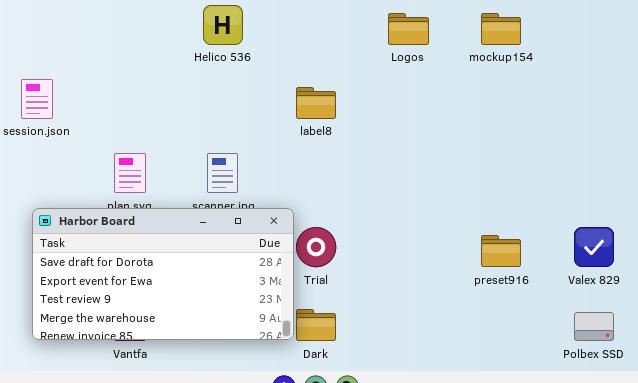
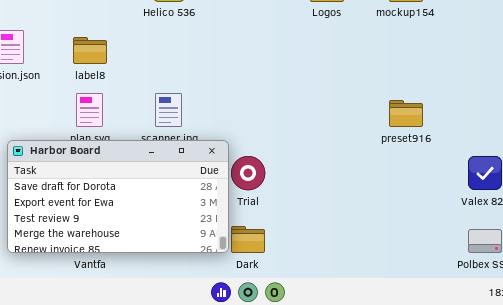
label8: [296,87,336,119] -> [73,37,107,64], moved
preset916: [481,235,521,267] -> [389,100,423,127], moved

